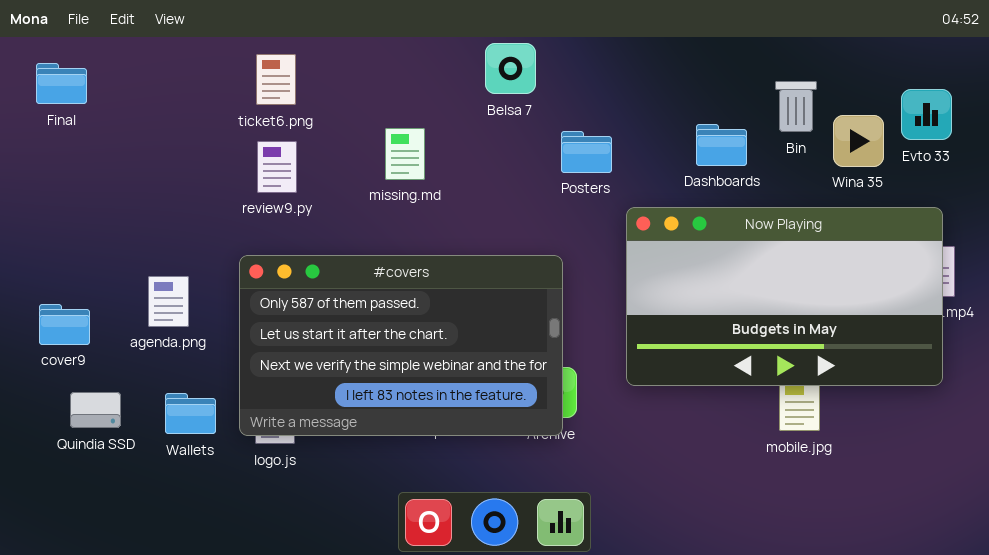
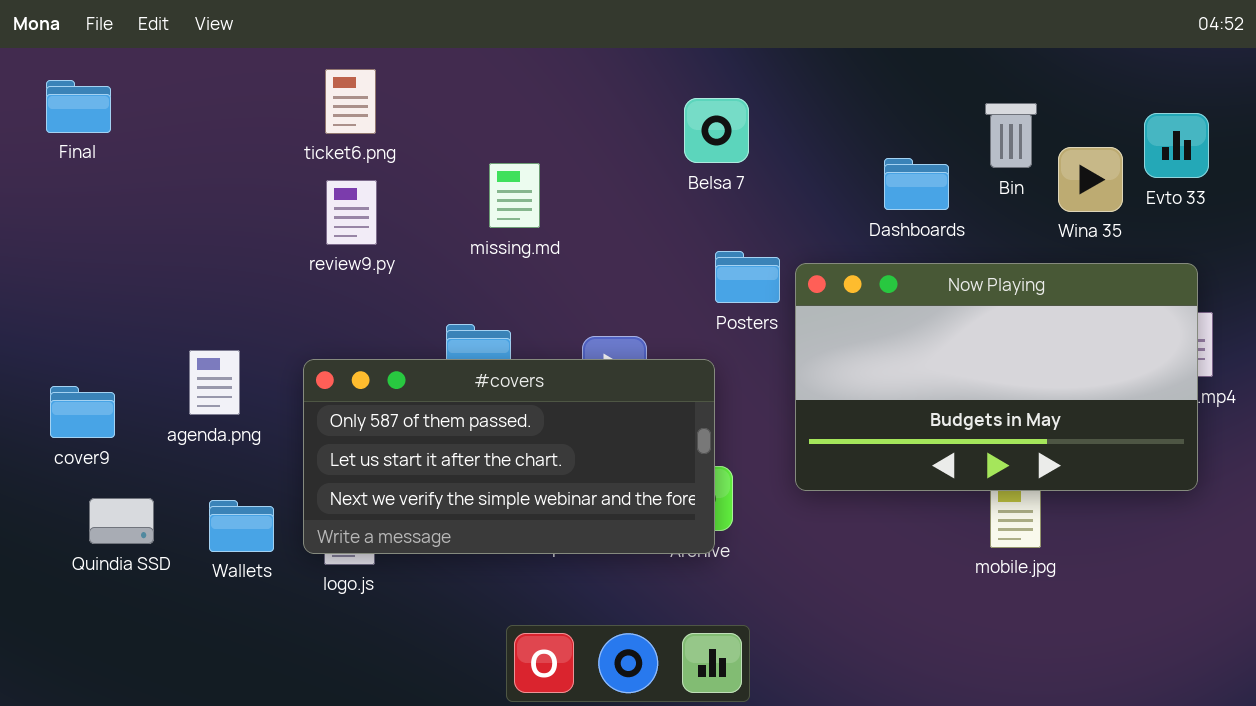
Belsa 7: [485,43,536,94] -> [684,98,749,163], moved
Posters: [561,131,612,173] -> [715,251,780,303], moved
#covers: [239,255,563,436] -> [303,359,715,554], resized

